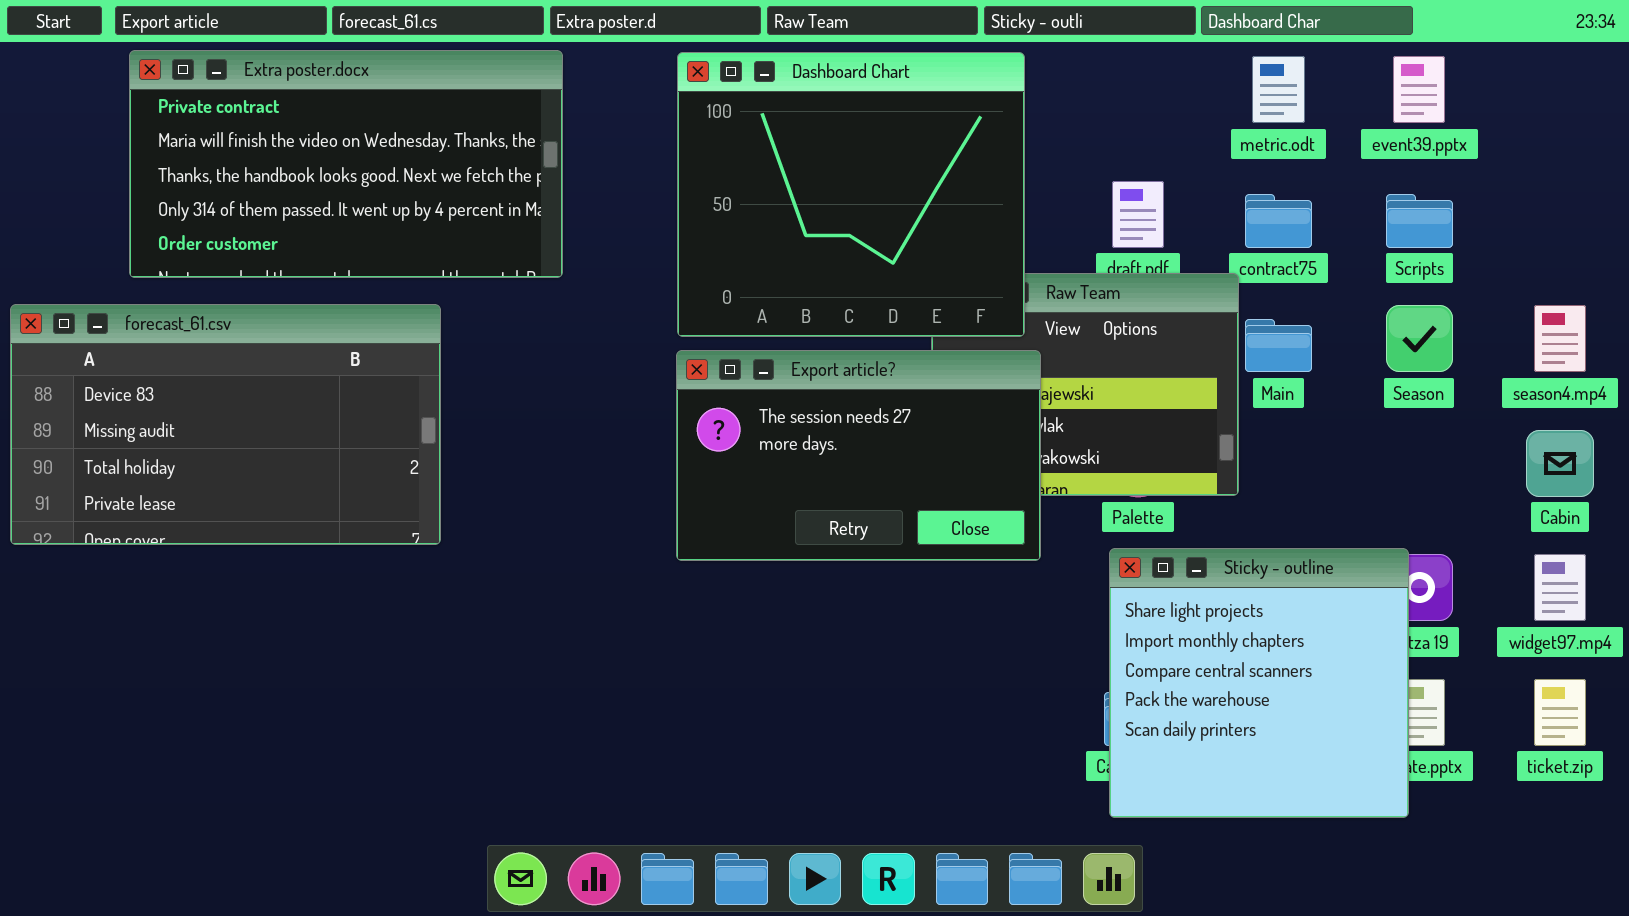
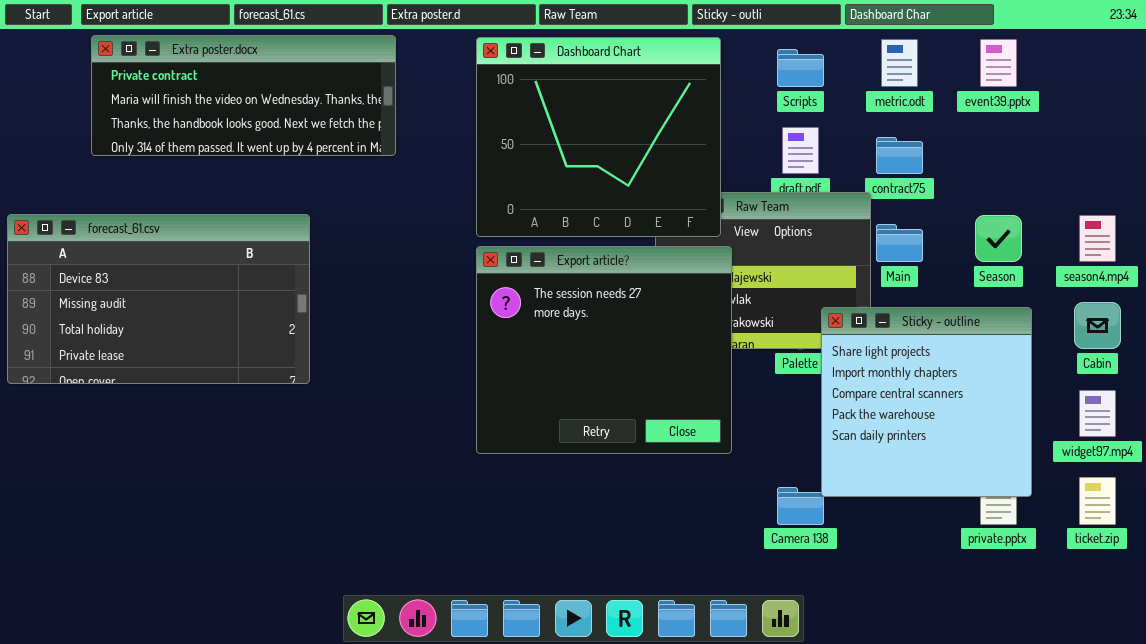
Extra poster.docx: [129,50,563,278] -> [91,35,396,156], resized
Scripts: [1386,194,1453,248] -> [777,49,824,87], moved
Export article?: [676,350,1041,561] -> [476,246,732,454], resized
Sticky - outline: [1109,548,1409,818] -> [821,307,1032,497], moved

